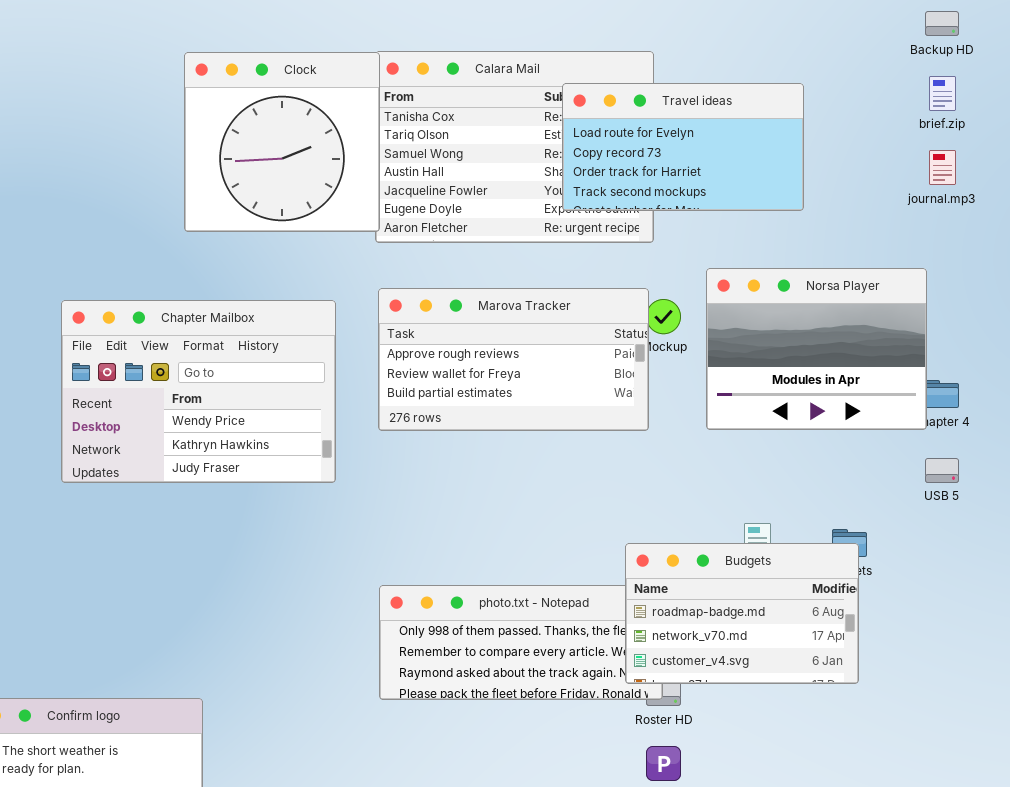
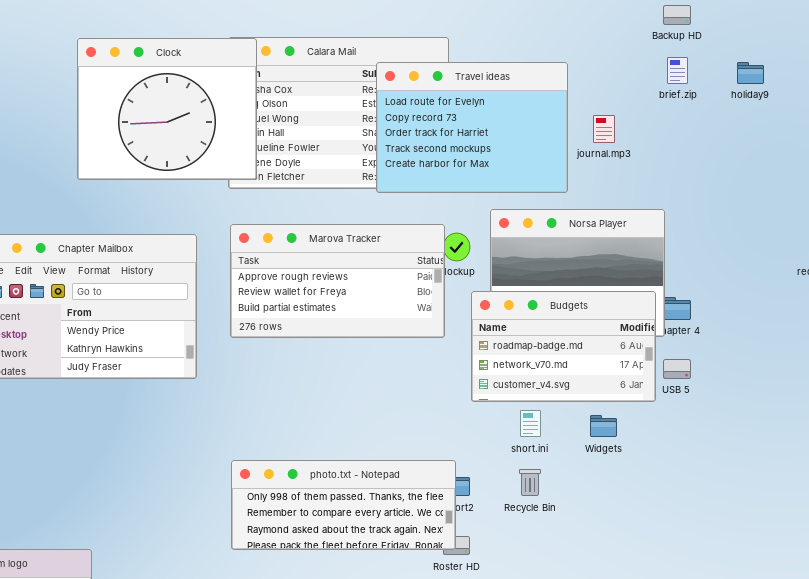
Clock: [184,52,380,232] -> [77,38,257,180], resized
Travel ideas: [562,83,804,211] -> [376,62,568,193], resized
journal.mp3: [929,150,956,185] -> [593,115,615,143], moved
Budgets: [625,543,859,684] -> [471,291,656,402], moved

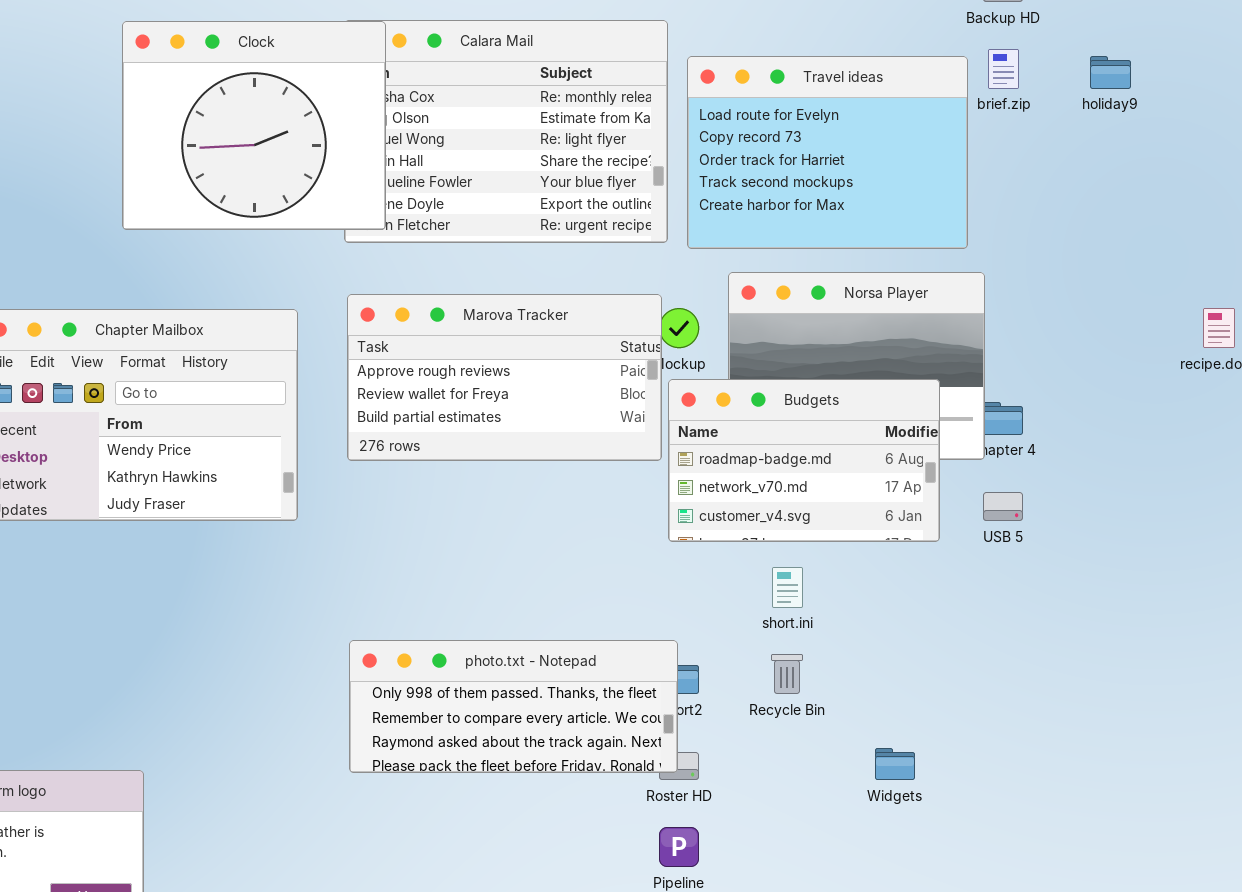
Travel ideas: [376,62,568,193] -> [687,56,968,249], moved
Budgets: [471,291,656,402] -> [668,379,940,542], moved
Widgets: [590,415,617,437] -> [875,748,915,780], moved

